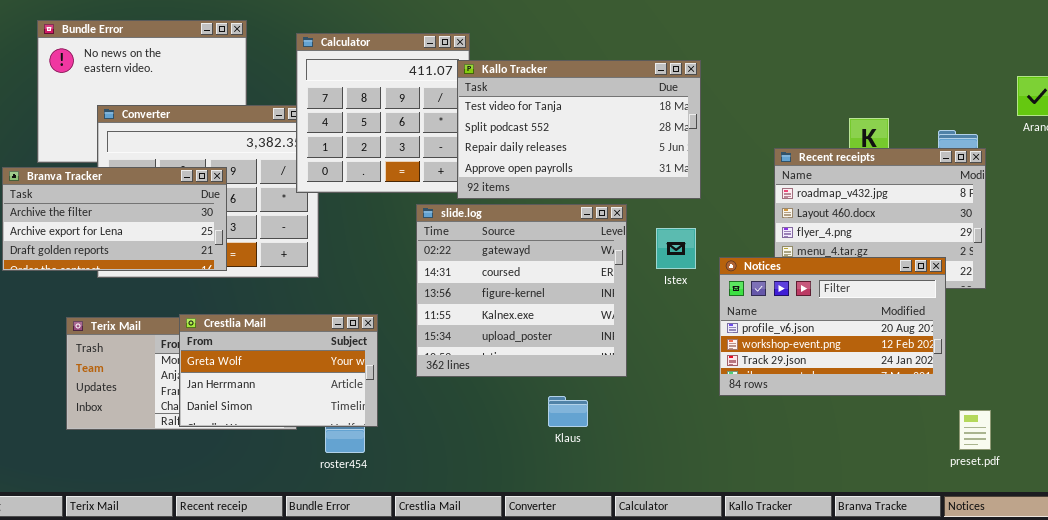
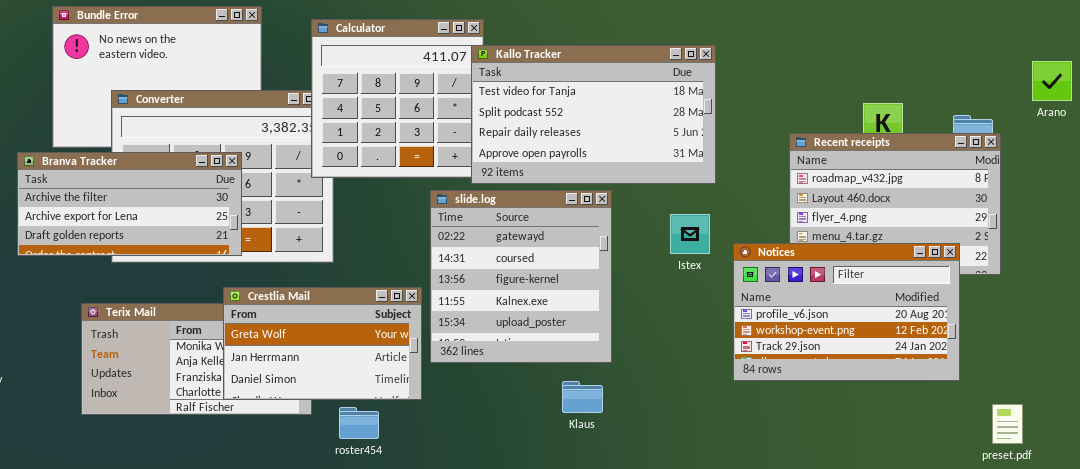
slide.log: [416,204,627,377] -> [430,190,612,363], resized
Crestlia Mail: [179,314,378,427] -> [223,287,422,400], moved
preset.pdf: [959,410,991,450] -> [992,404,1023,444], moved

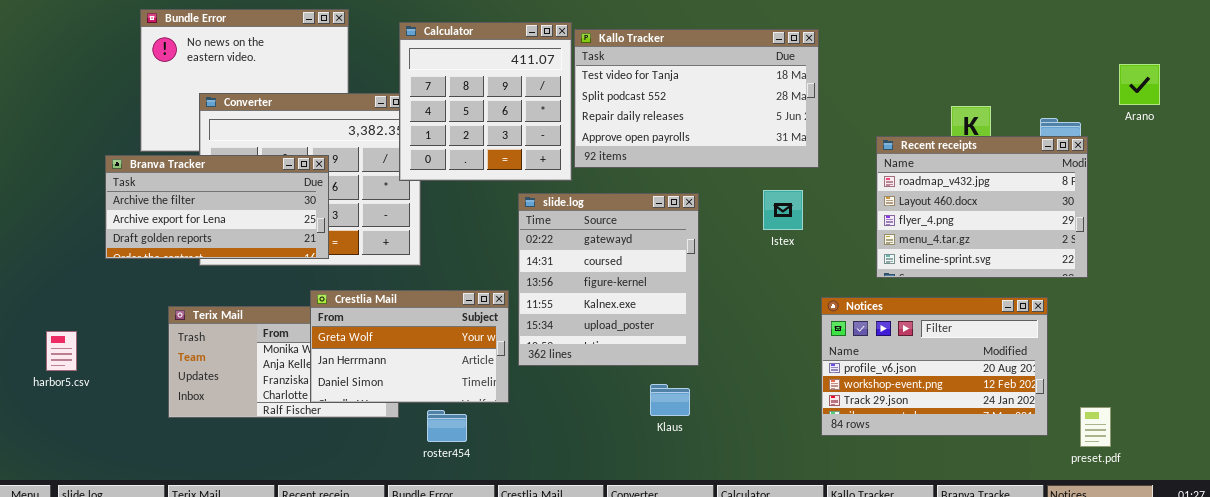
Kallo Tracker: [471,45,716,184] -> [574,29,819,168], moved
Istex: [670,214,710,254] -> [763,190,803,230], moved
Notices: [733,243,960,381] -> [821,297,1048,436], moved

